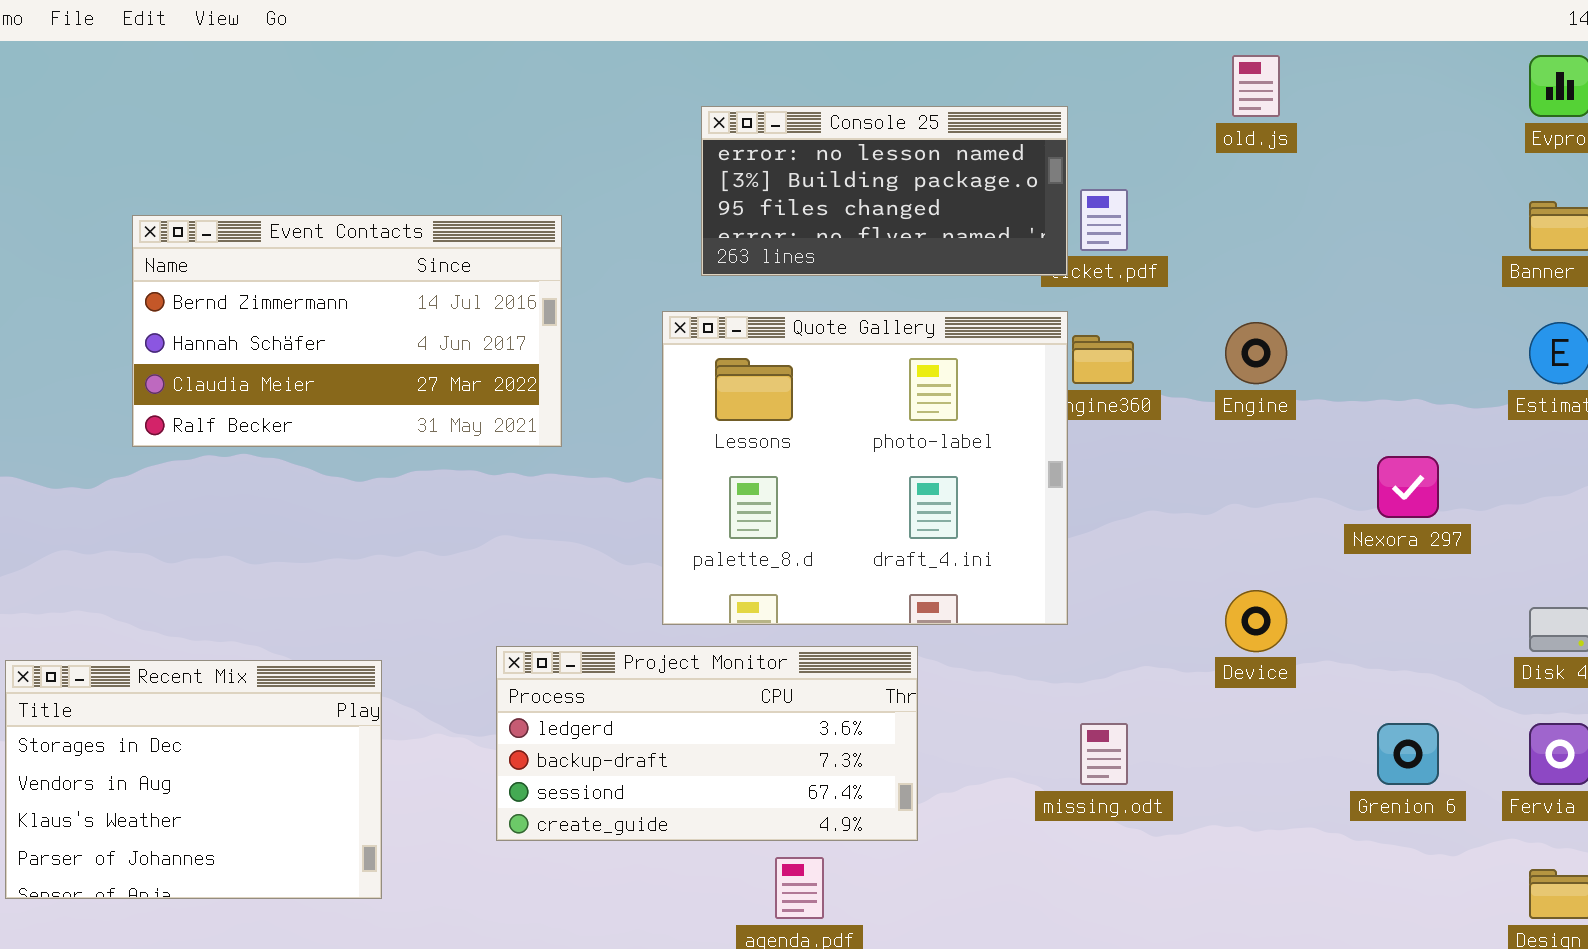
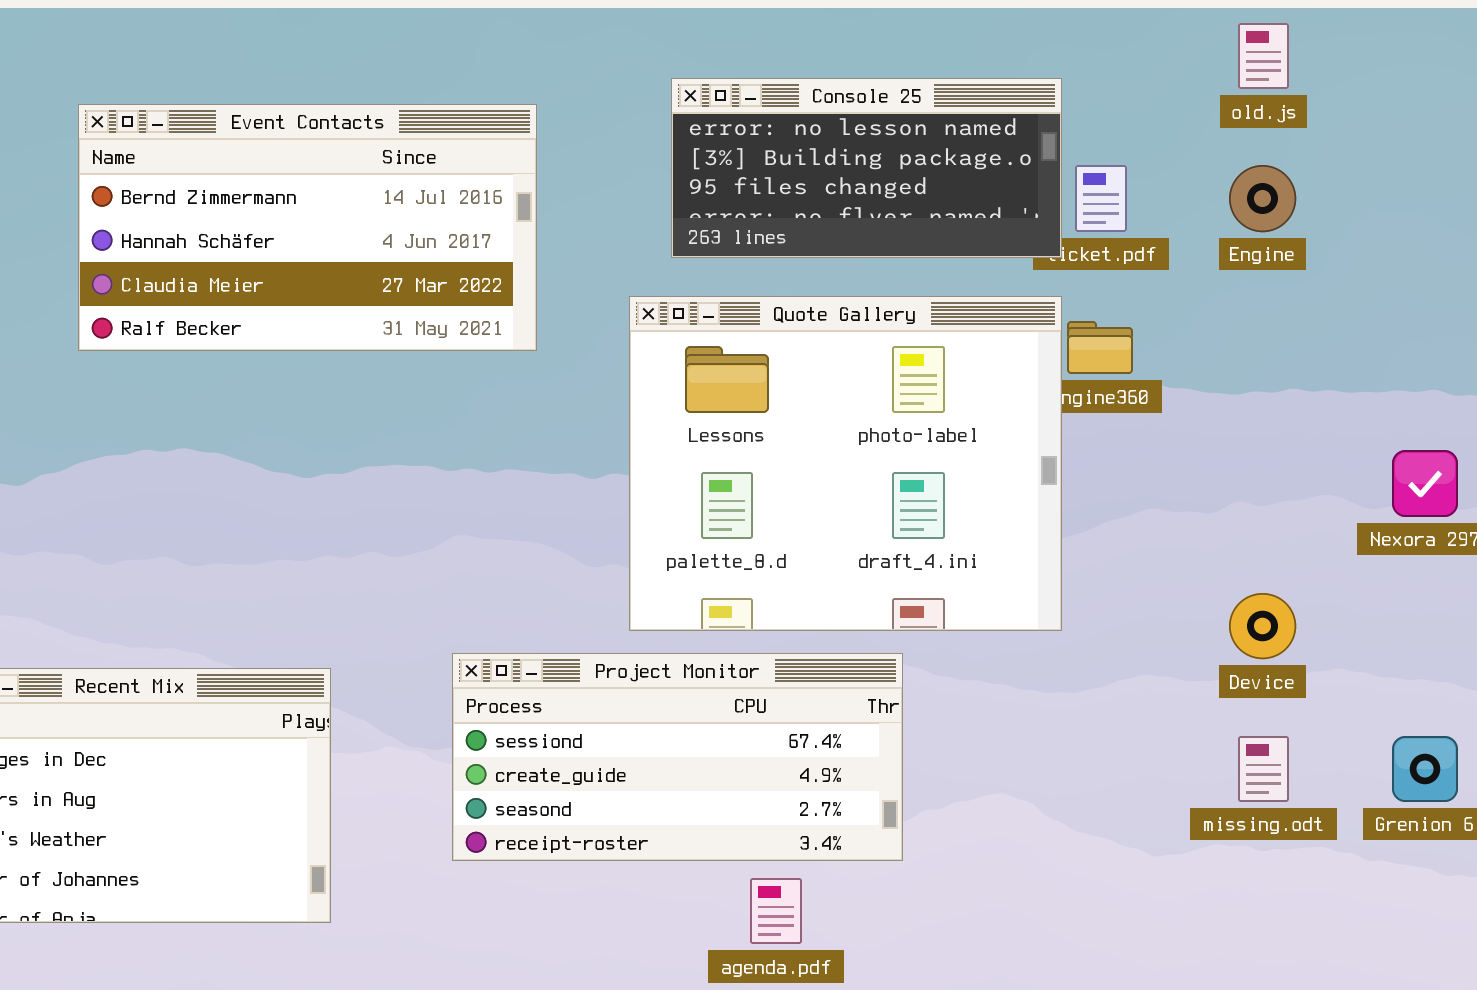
Event Contacts: [132,215,562,447] -> [78,104,537,351], moved
Engine: [1225,322,1287,384] -> [1229,165,1296,232], moved
Project Monitor: [496,646,918,841] -> [452,653,903,861], scrolled down 2 rows
missing.odt: [1080,723,1128,785] -> [1238,736,1289,802], moved

